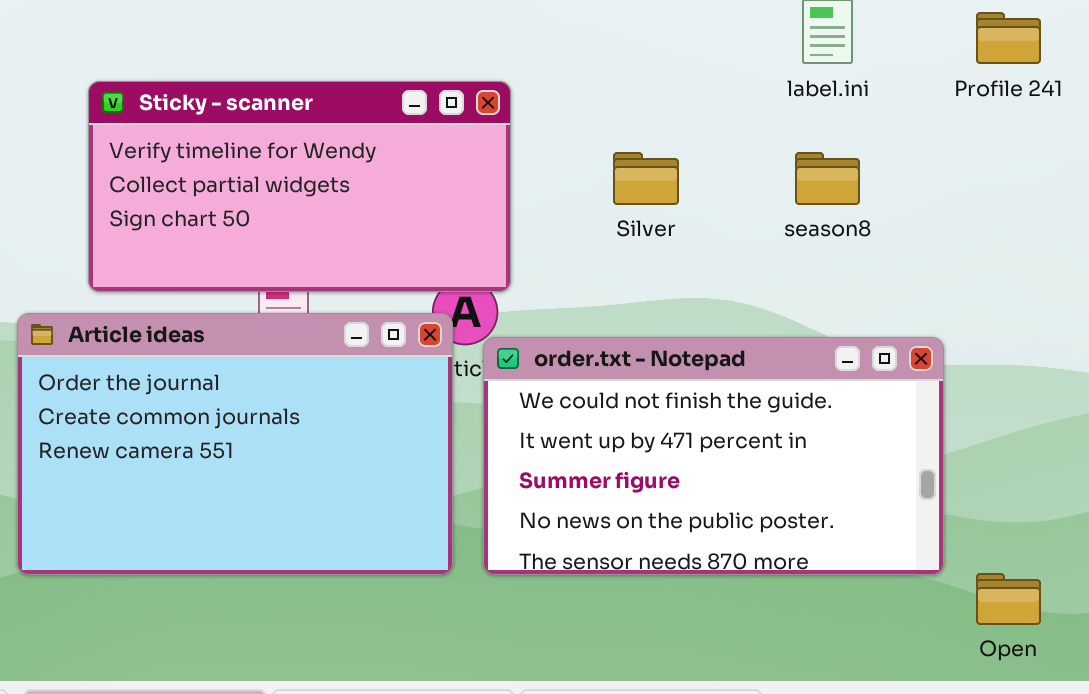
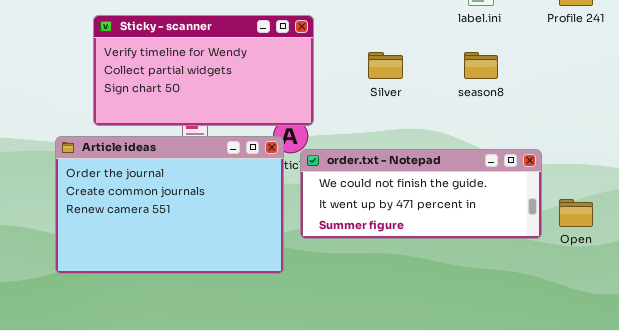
order.txt - Notepad: [483,337,944,575] -> [300,149,542,239], resized
Open: [976,573,1041,625] -> [559,199,593,227], moved

